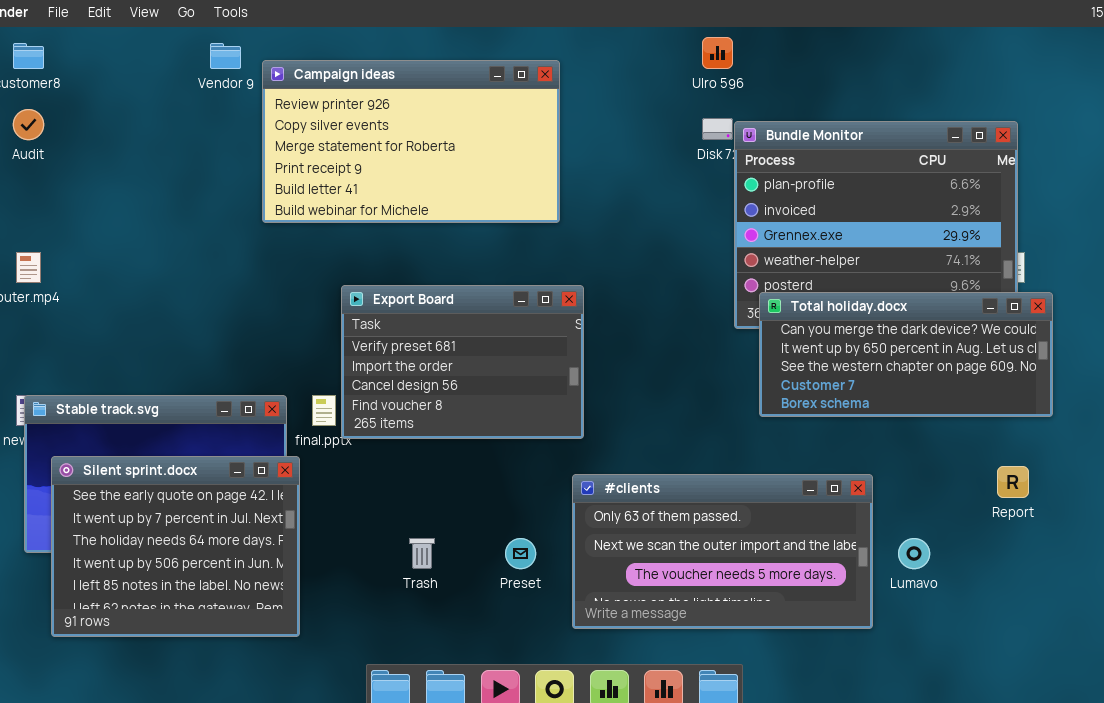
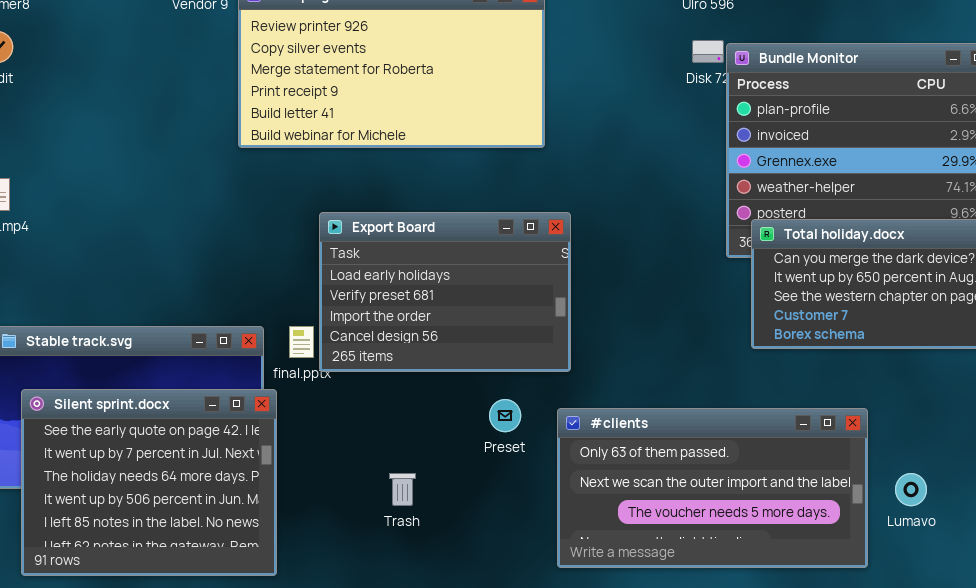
Export Board: [341,285,584,439] -> [319,212,571,372], scrolled up 1 row
Preset: [505,538,536,569] -> [489,399,521,432], moved

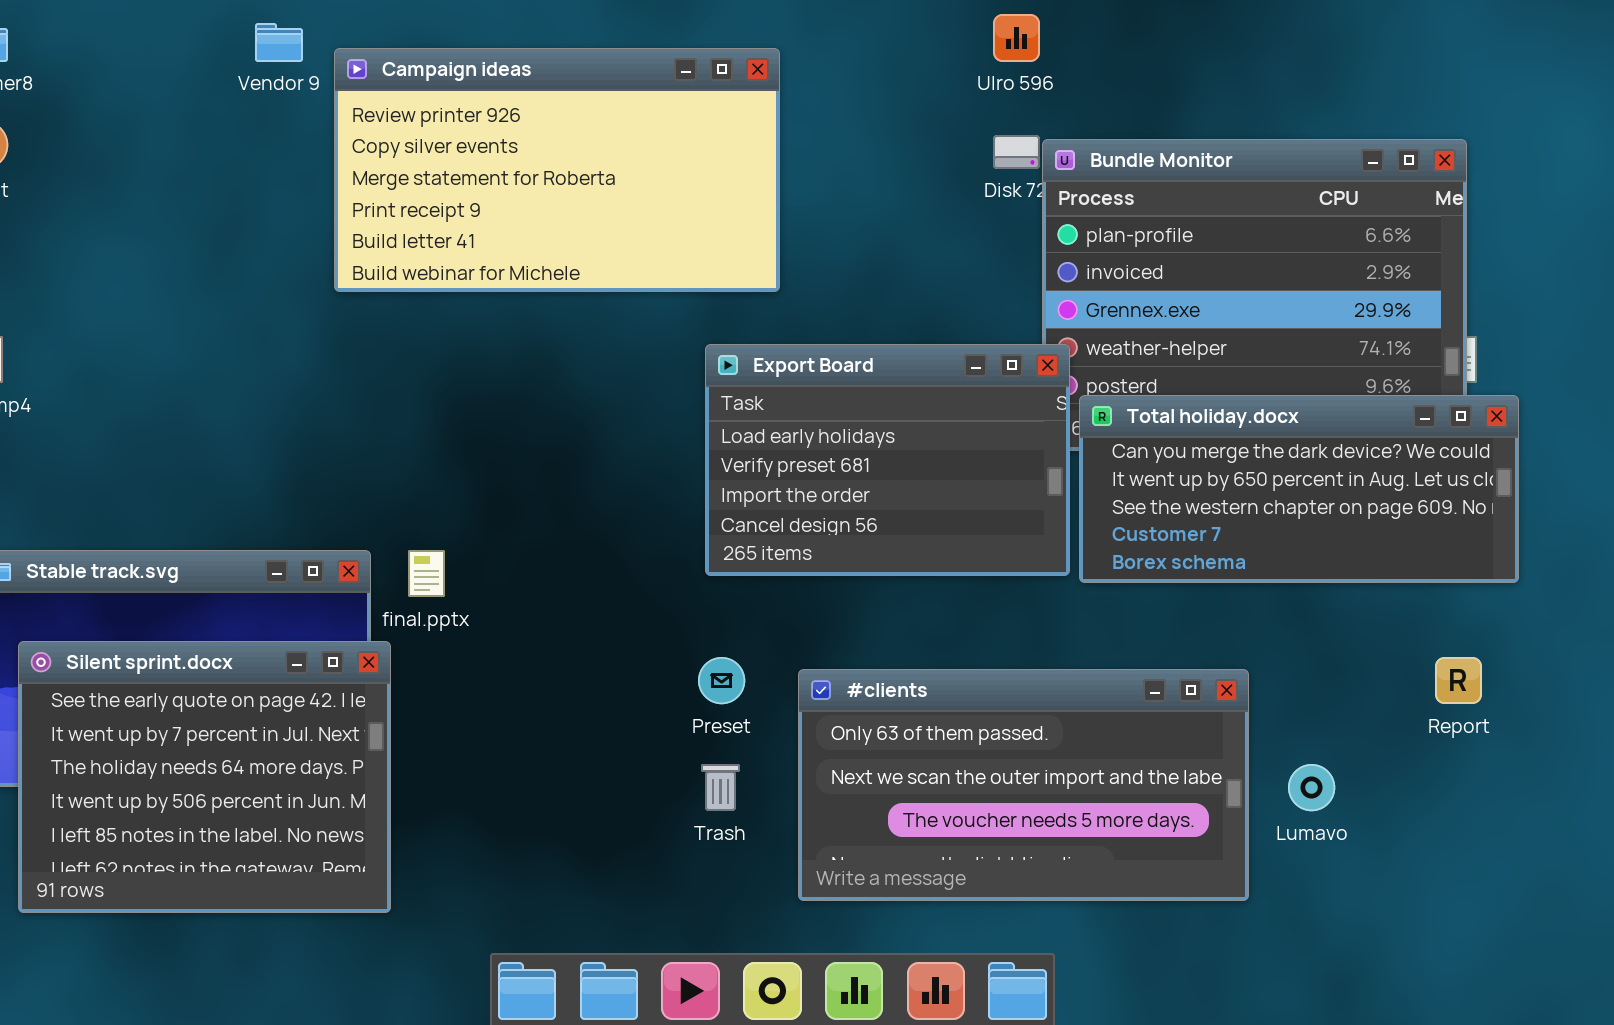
Export Board: [319,212,571,372] -> [705,344,1070,576], moved
Trash: [389,473,416,506] -> [701,764,740,811], moved

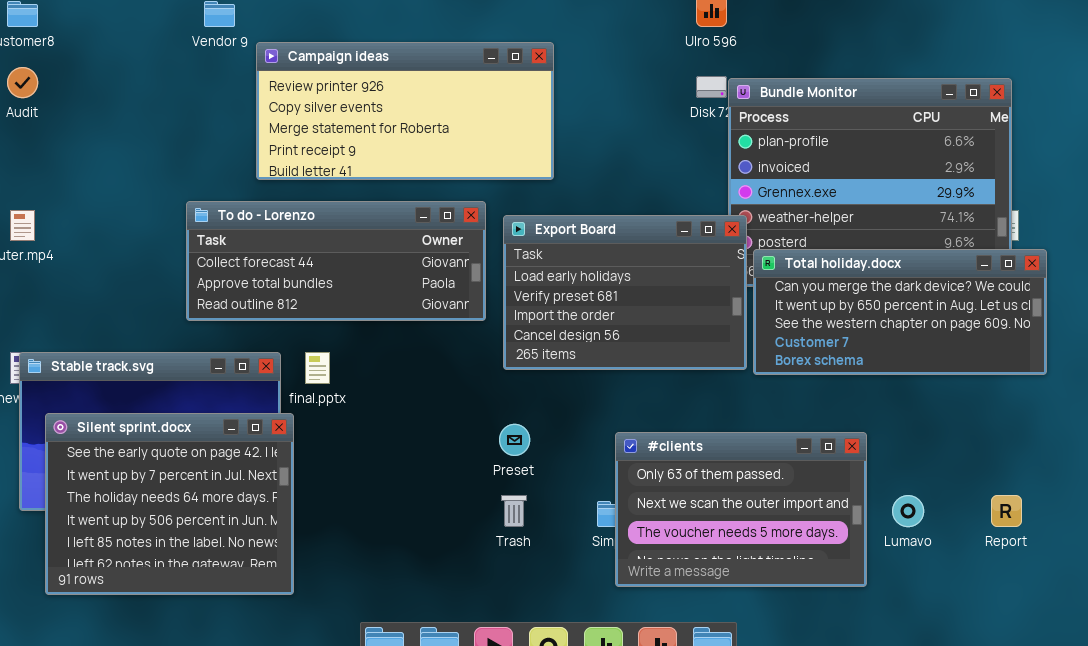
Campaign ideas: [334,48,780,292] -> [256,42,554,180], resized
To do - Lorenzo: none -> [186,201,486,321], opened
Report: [1435,657,1482,704] -> [991,495,1022,527], moved
#clients: [798,669,1249,901] -> [615,432,867,587], resized

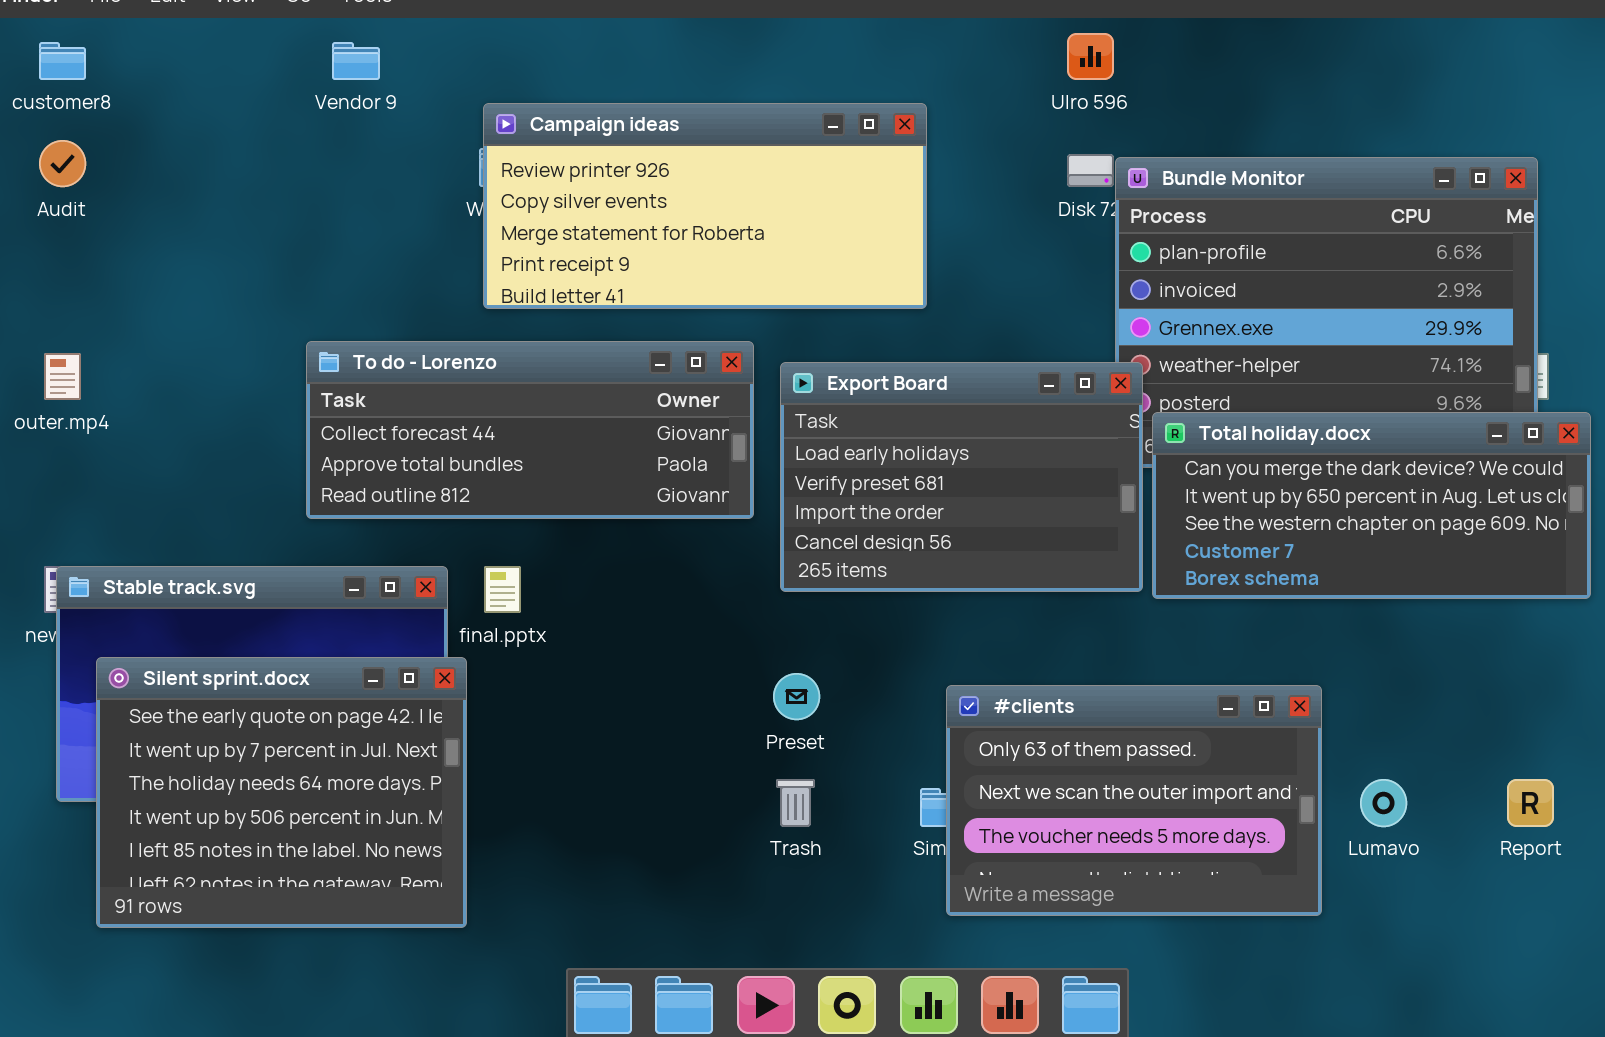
Campaign ideas: [256,42,554,180] -> [483,103,927,309], moved

